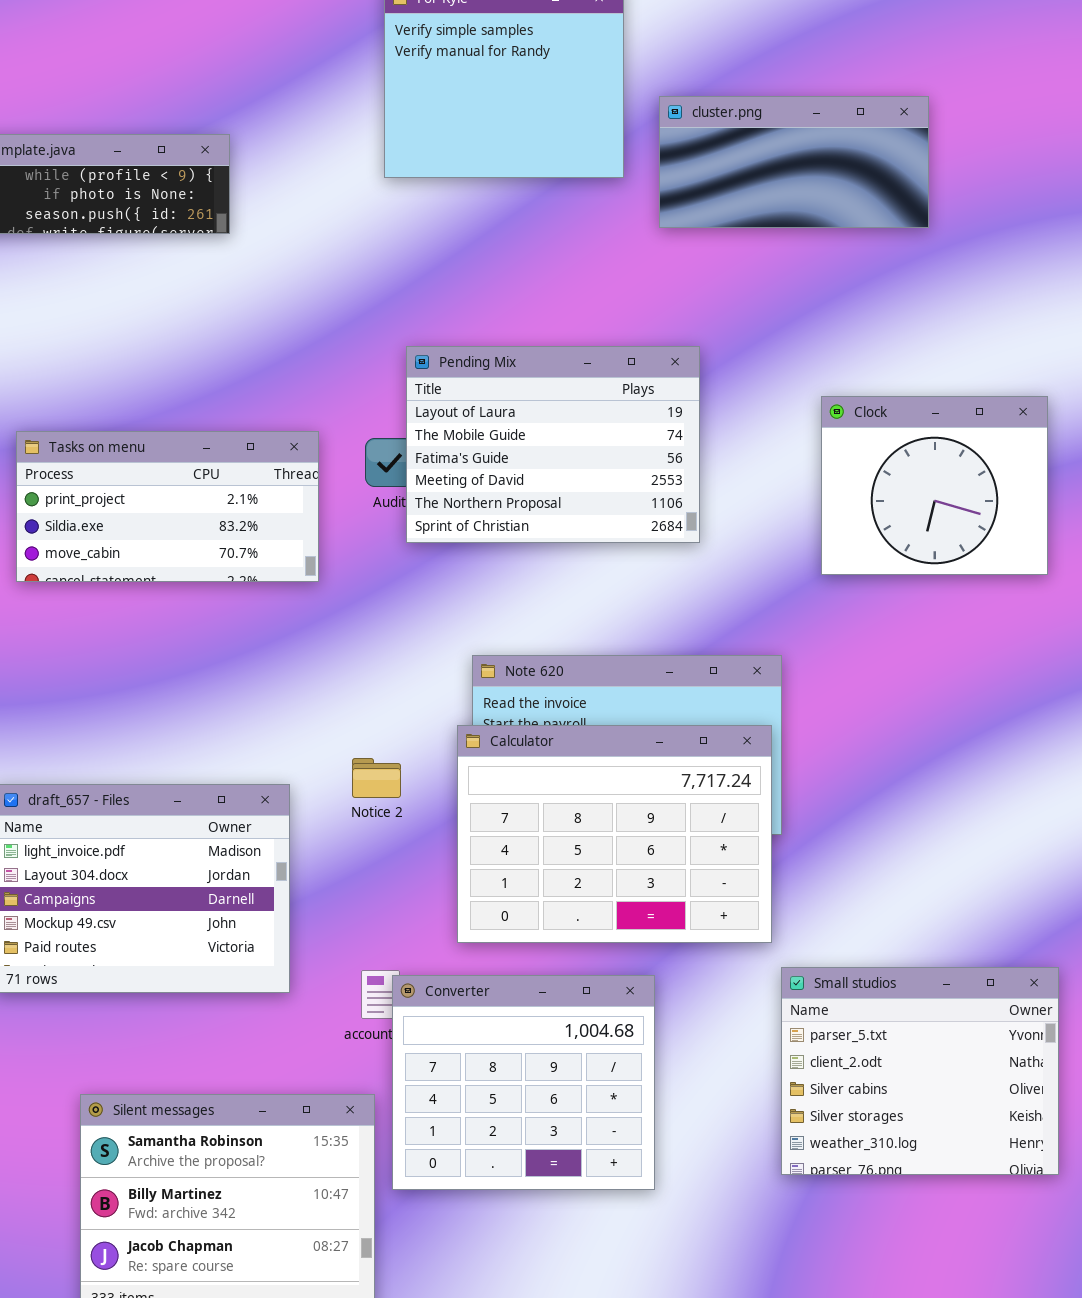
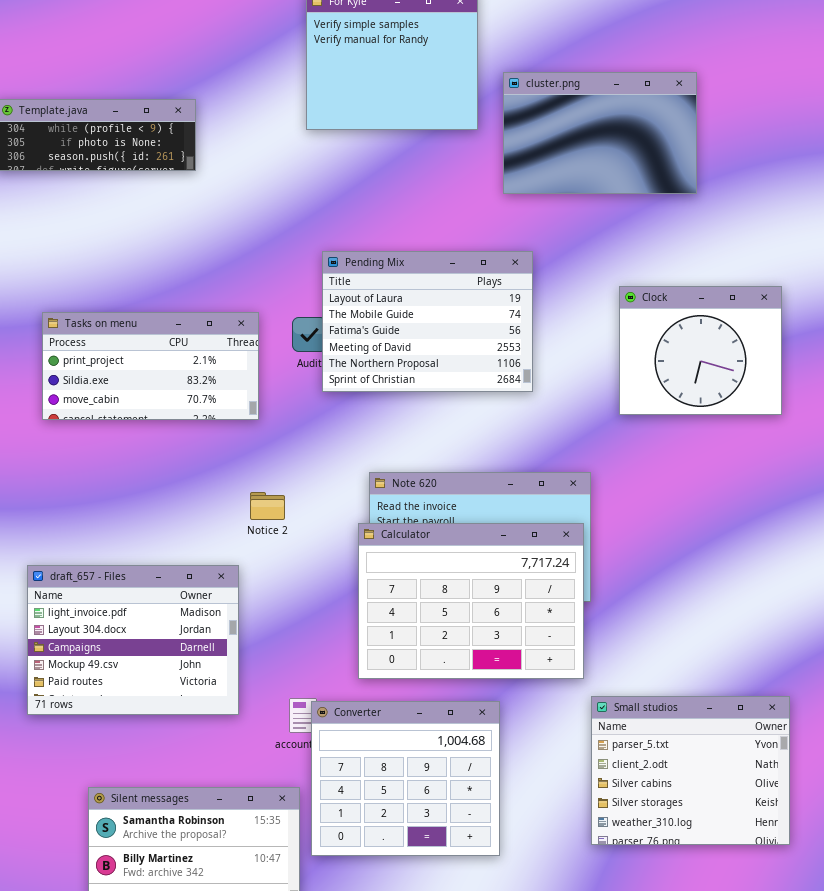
cluster.png: [659,96,929,228] -> [503,72,697,194], resized
Notice 2: [352,758,401,798] -> [250,492,285,520], moved

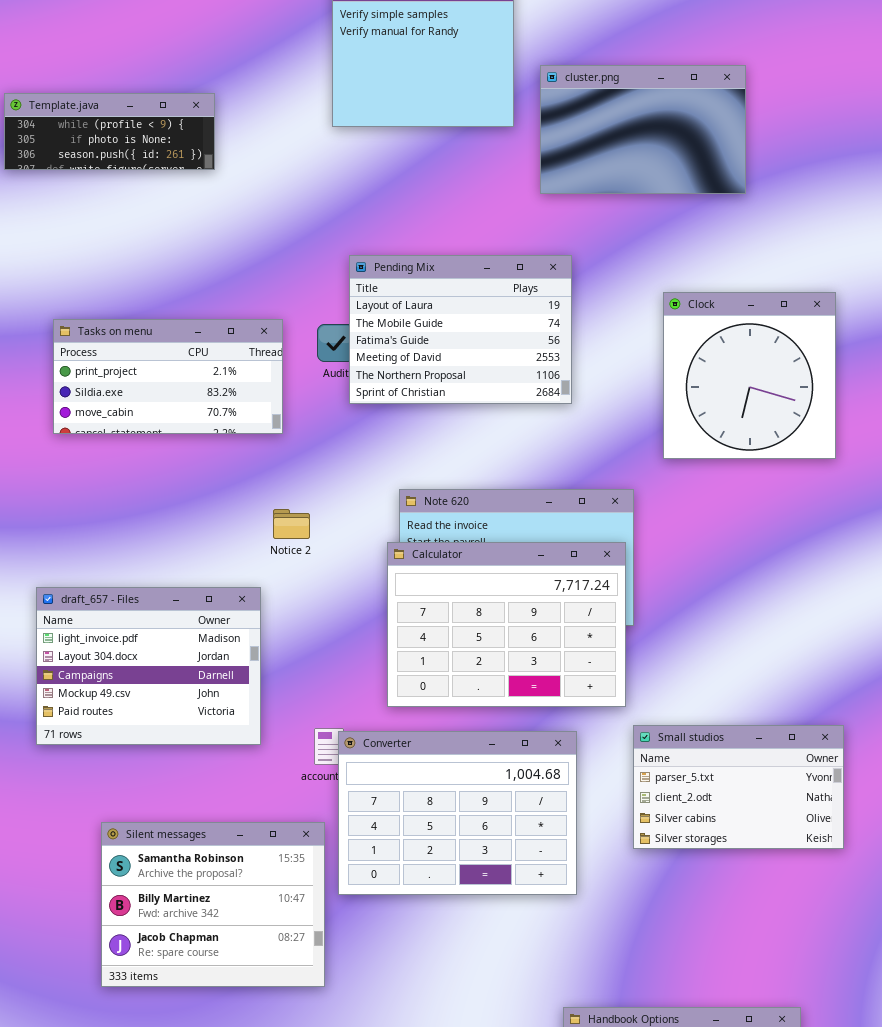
Clock: [619,286,782,415] -> [663,292,836,459], resized
Small studios: [591,696,790,845] -> [633,725,844,849], resized
Converter: [311,701,500,856] -> [338,731,577,895], resized

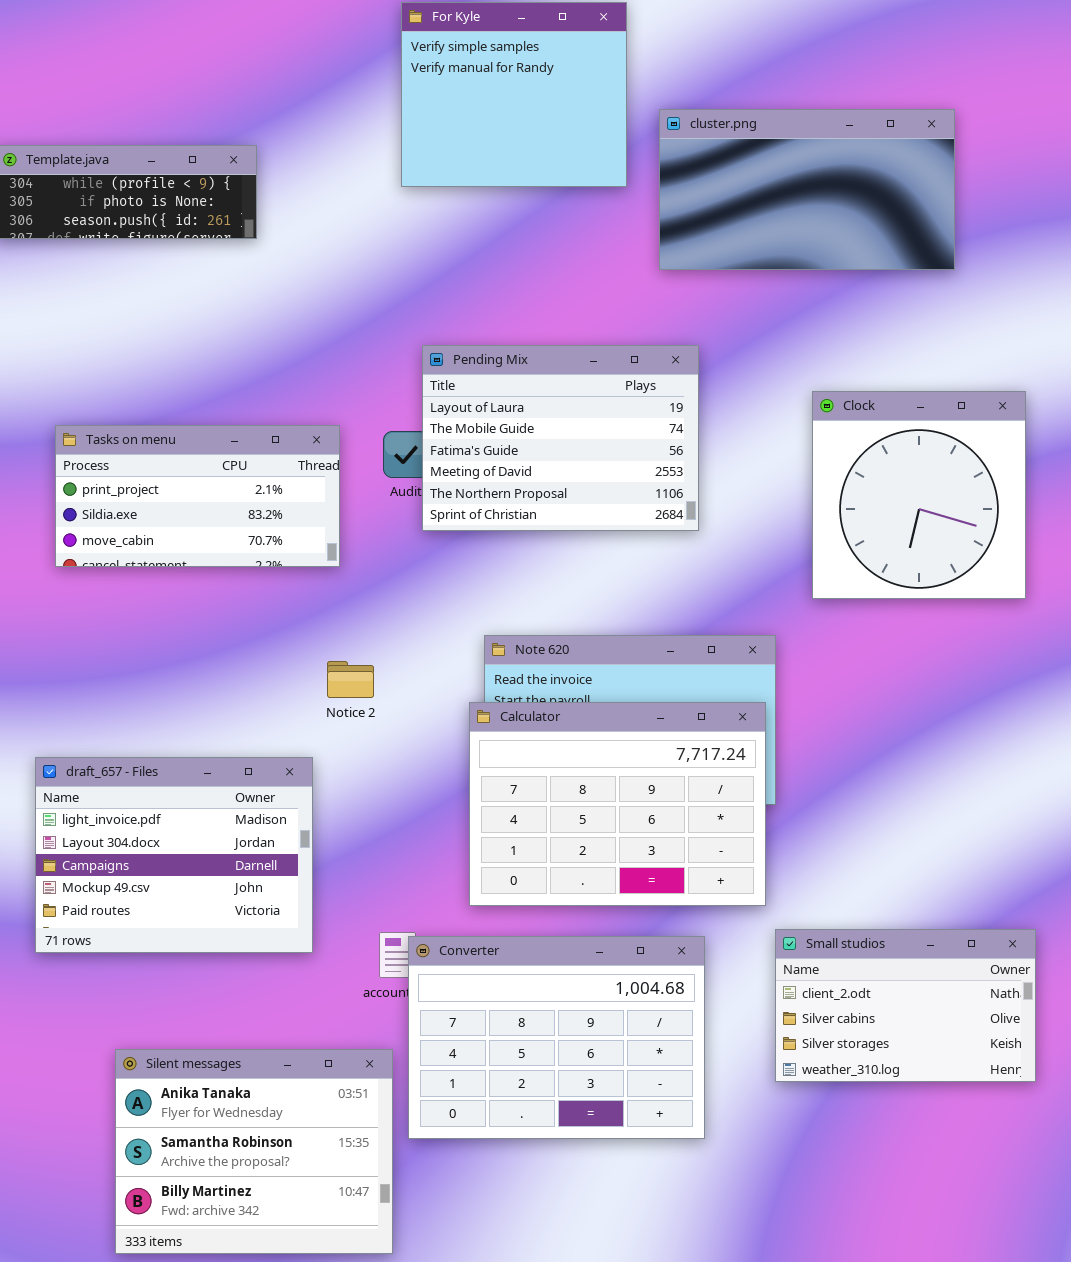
cluster.png: [540,65,746,194] -> [659,109,955,270], resized
Small studios: [633,725,844,849] -> [775,929,1036,1082], scrolled down 1 row
Silent messages: [101,822,325,987] -> [115,1049,393,1254], scrolled up 1 row

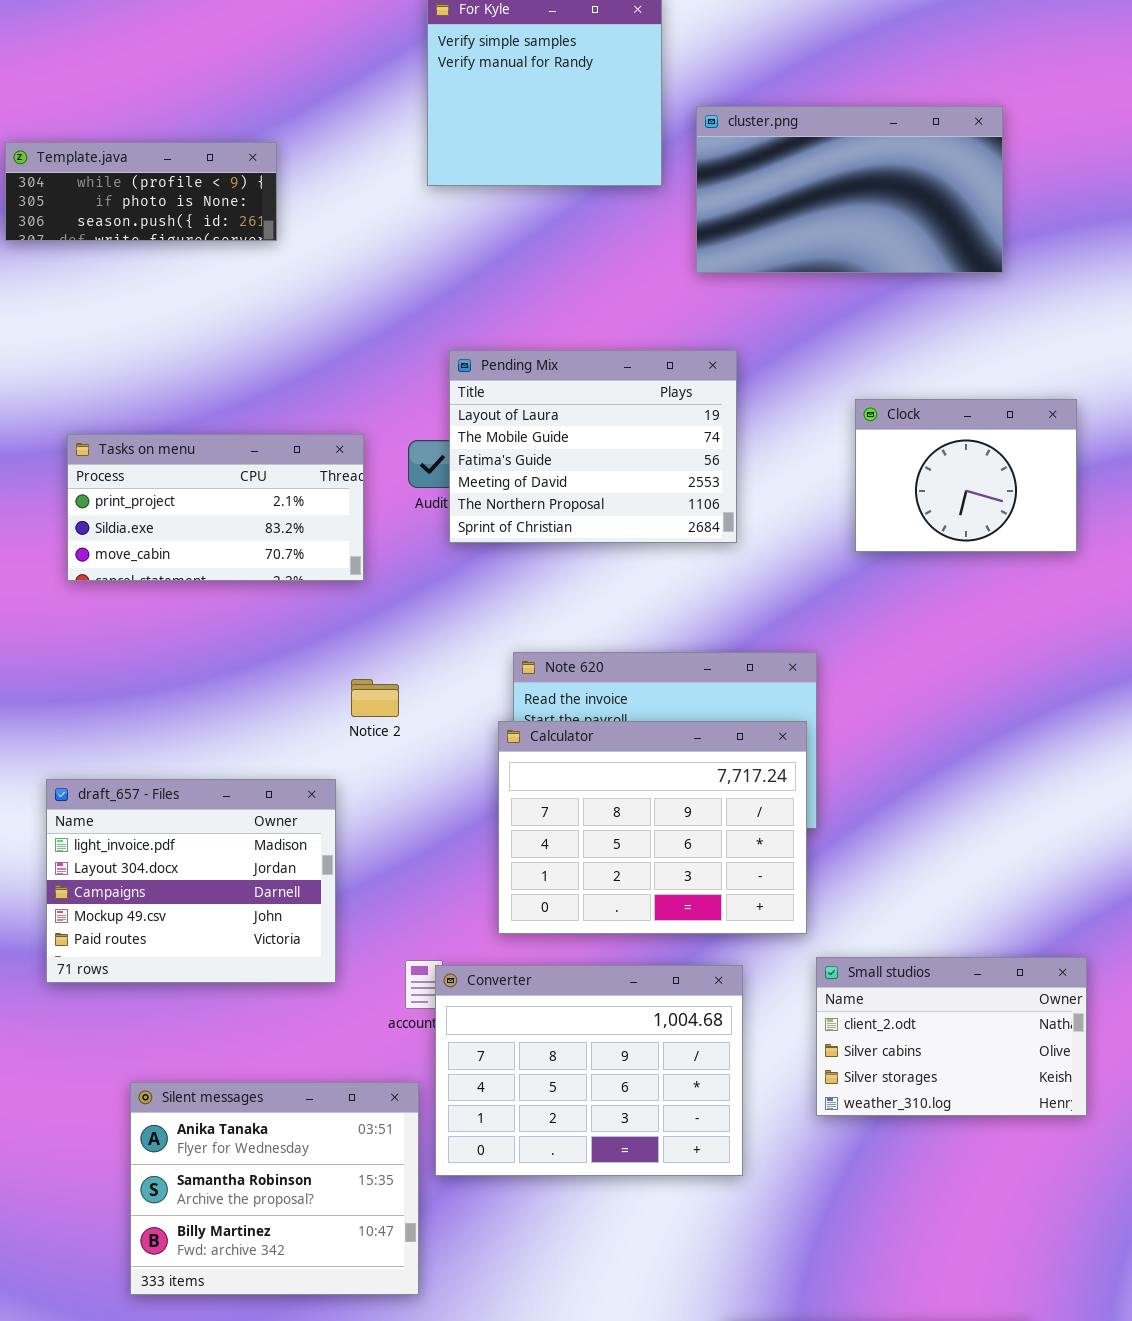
Clock: [812,391,1026,599] -> [855,399,1077,552], resized

